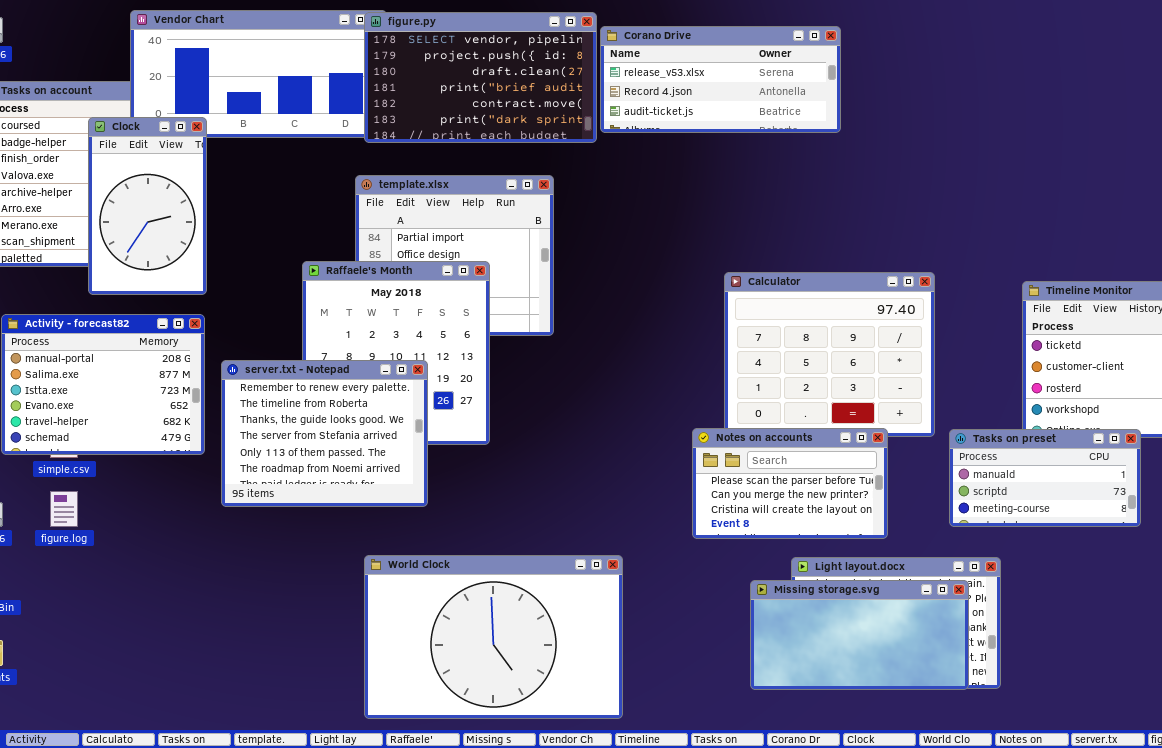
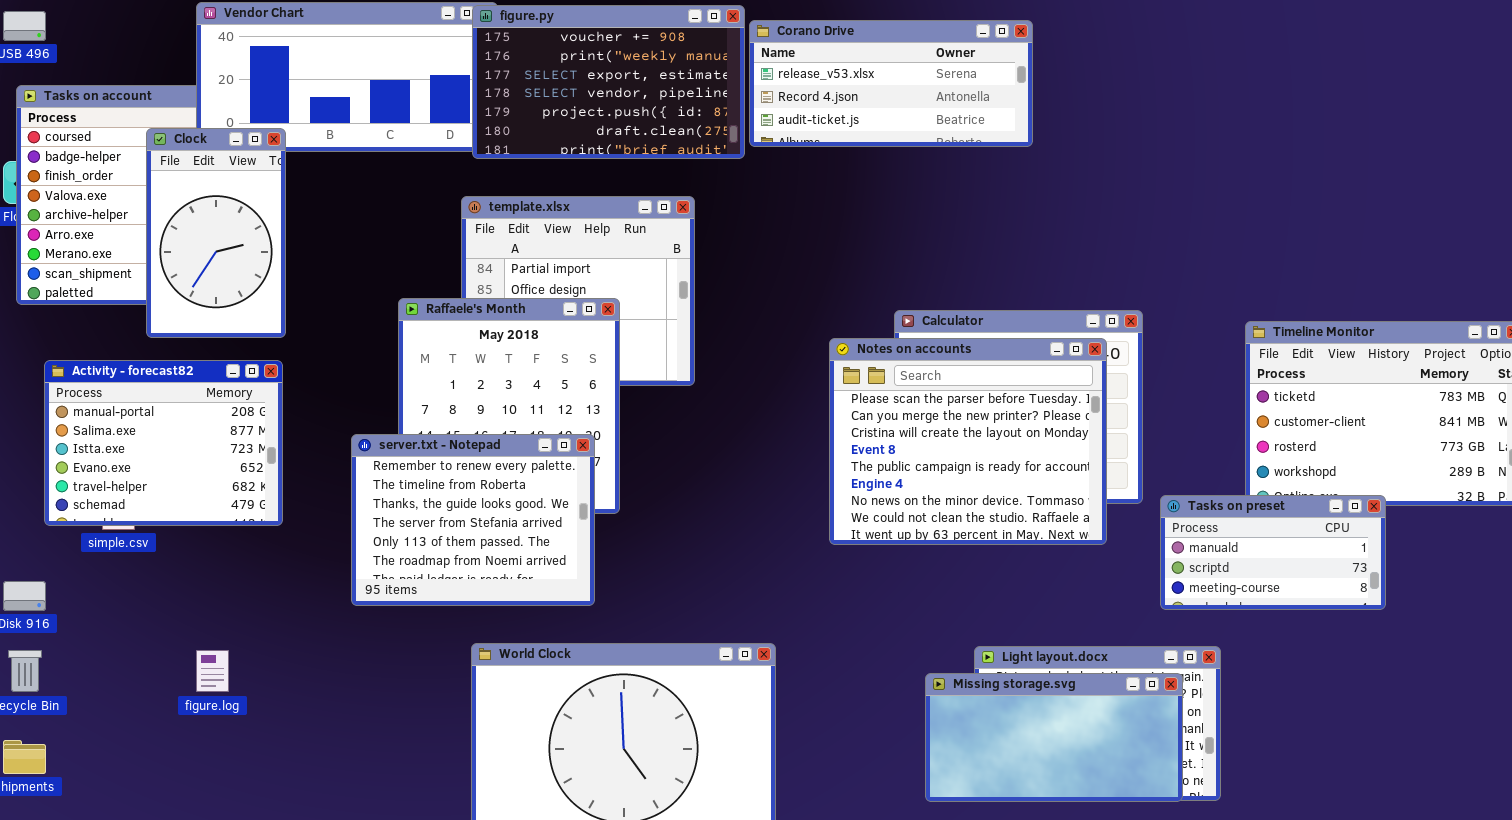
figure.py: [364,12,597,143] -> [472,5,745,159], scrolled up 3 rows
server.txt - Notepad: [221,360,428,507] -> [351,434,595,606], moved
Notes on accounts: [692,428,888,539] -> [829,338,1107,545], moved, resized
figure.log: [50,491,78,527] -> [196,650,229,692], moved

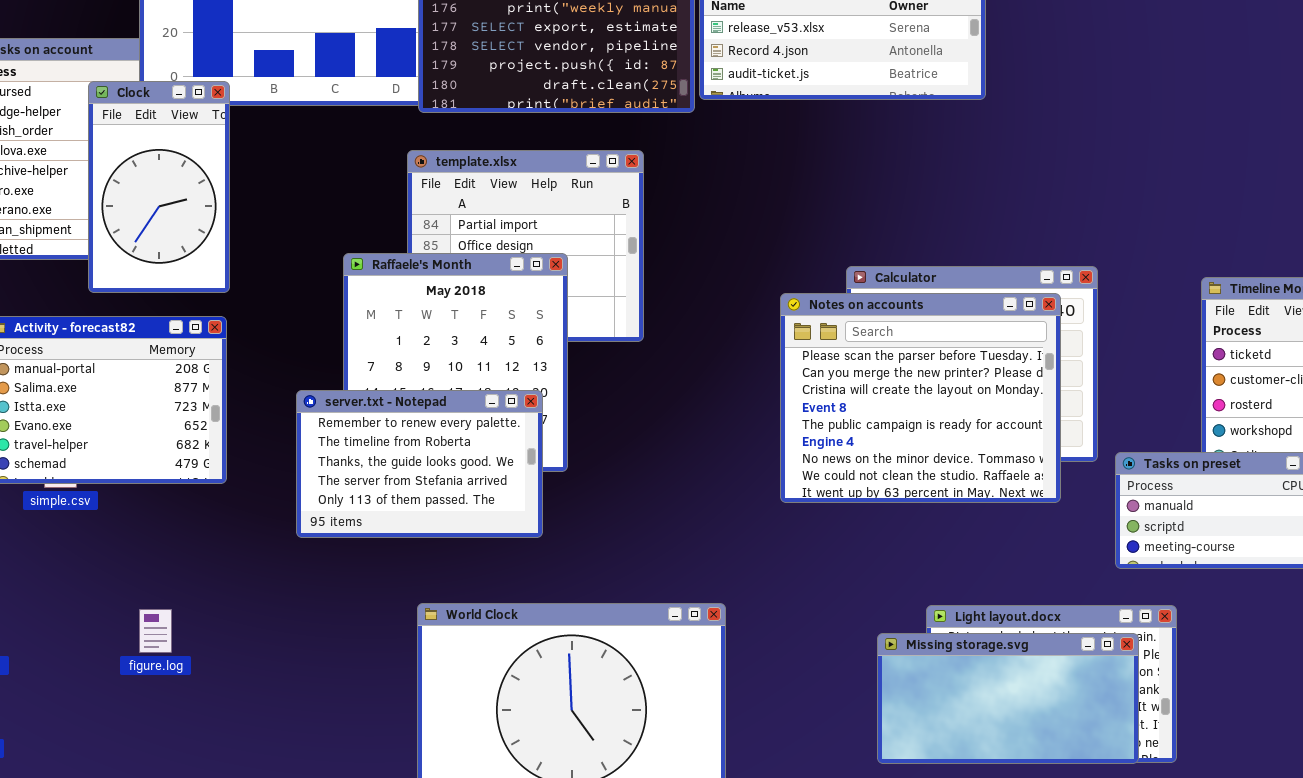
server.txt - Notepad: [351,434,595,606] -> [296,390,543,538], resized

